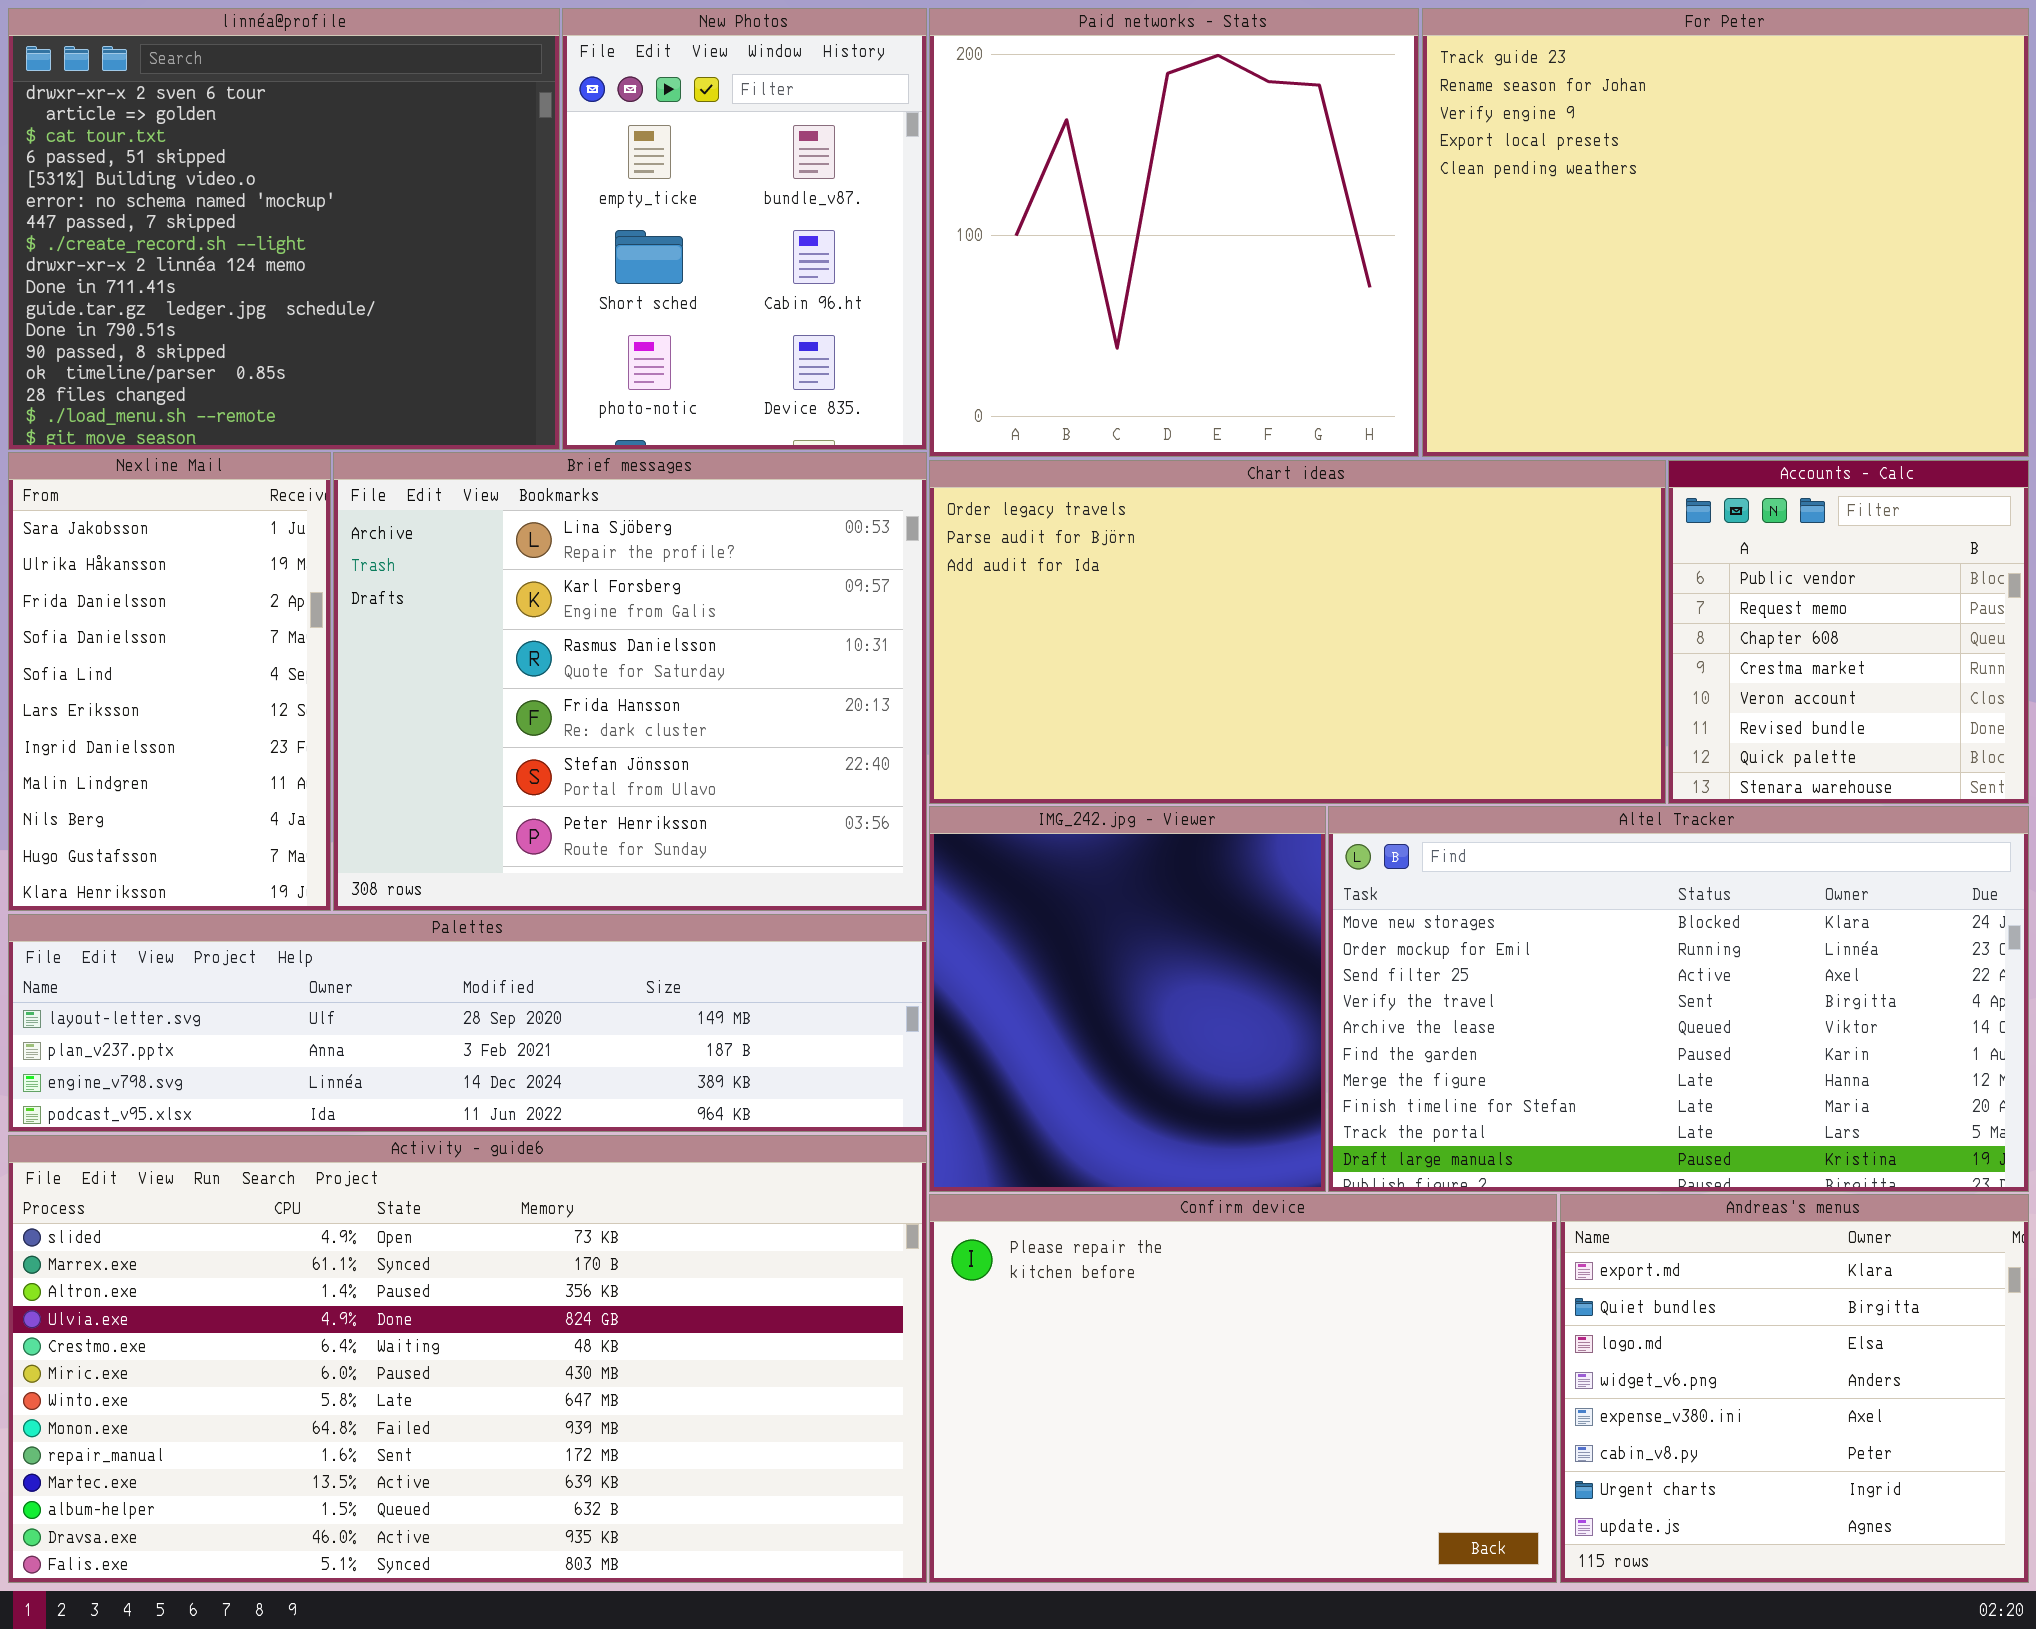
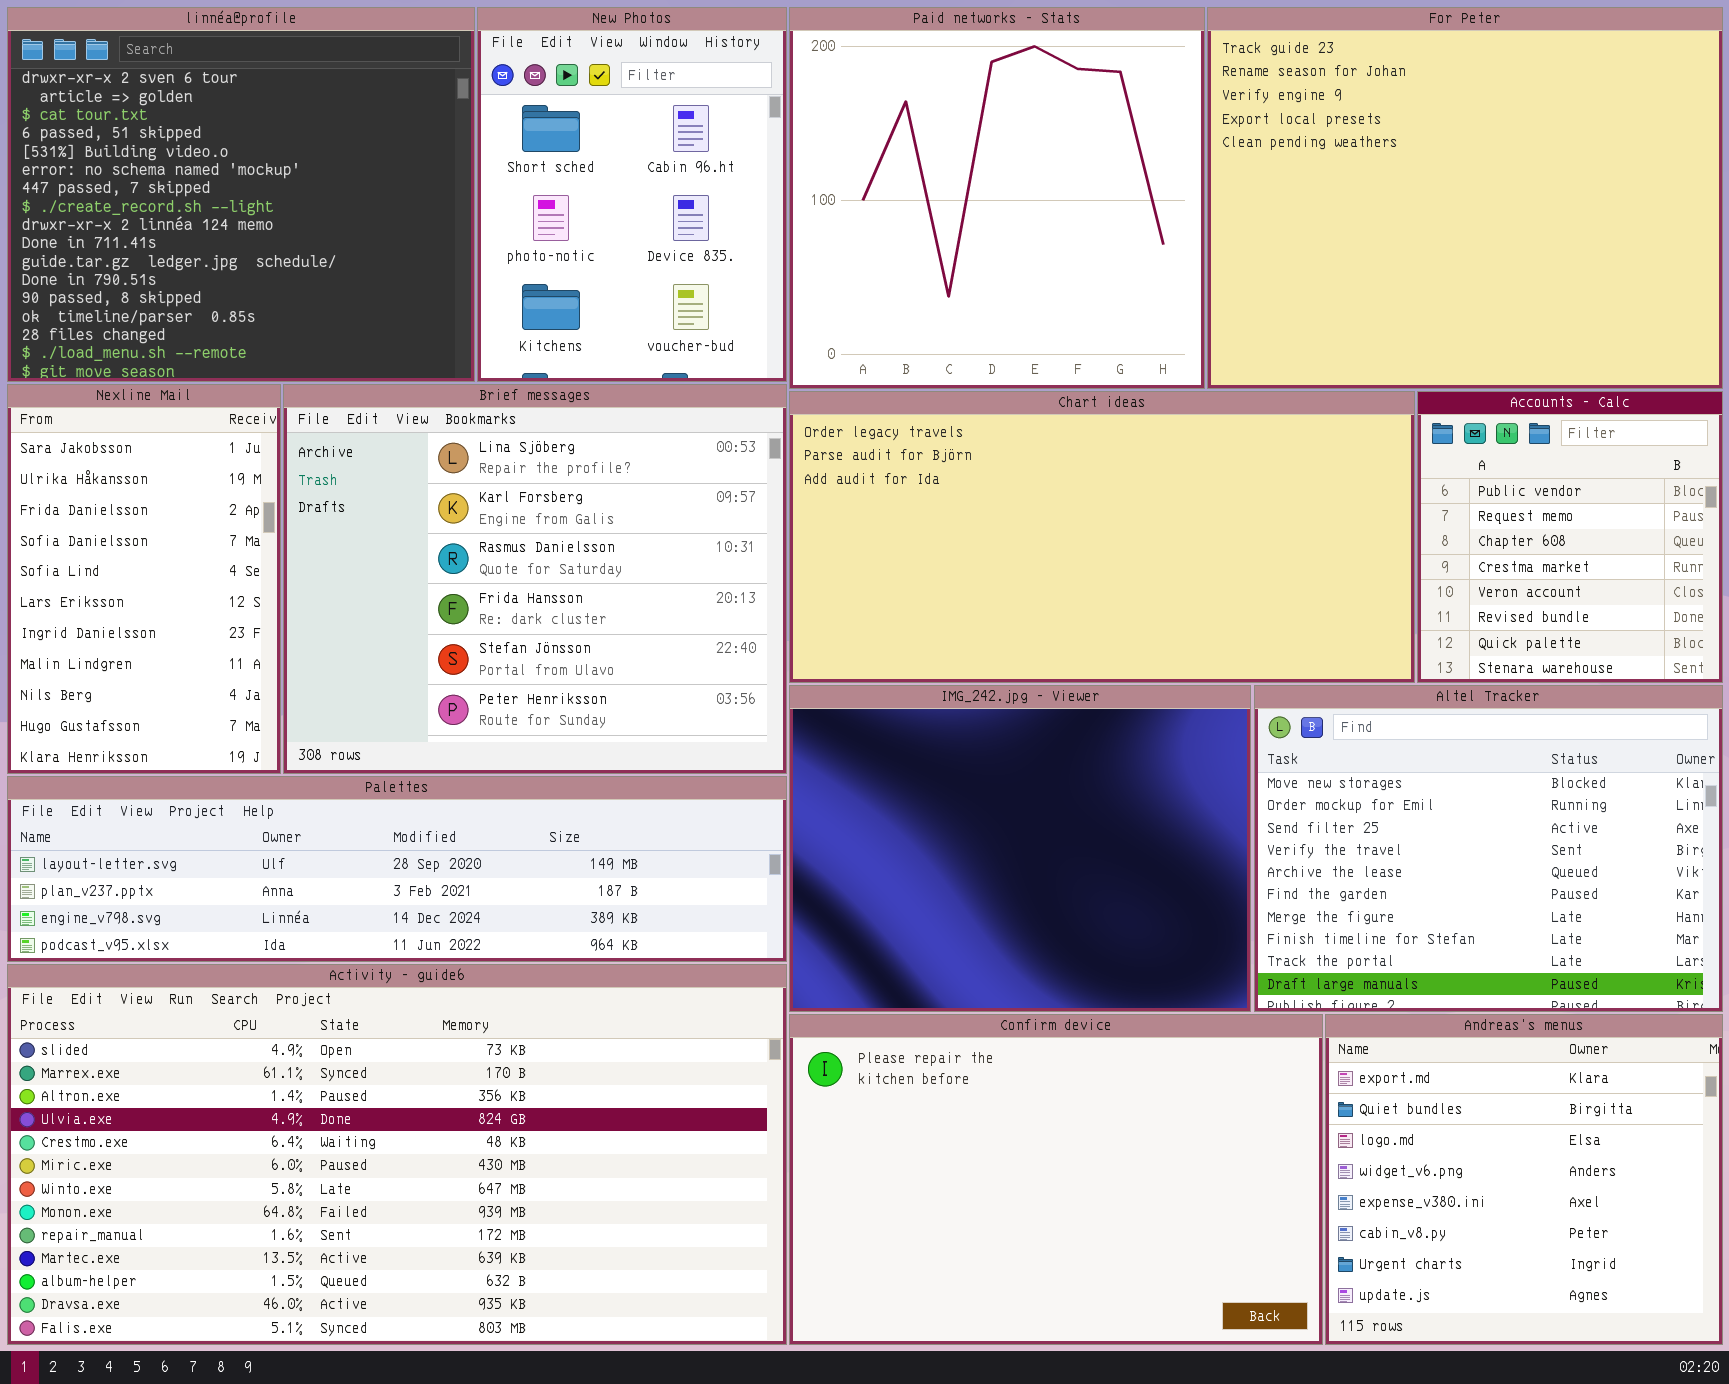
New Photos: [562,8,927,450] -> [477,7,787,382], scrolled down 1 row
IMG_242.jpg - Viewer: [929,806,1326,1192] -> [789,685,1251,1012], resized
Altel Tracker: [1328,806,2029,1192] -> [1254,685,1723,1012], resized

